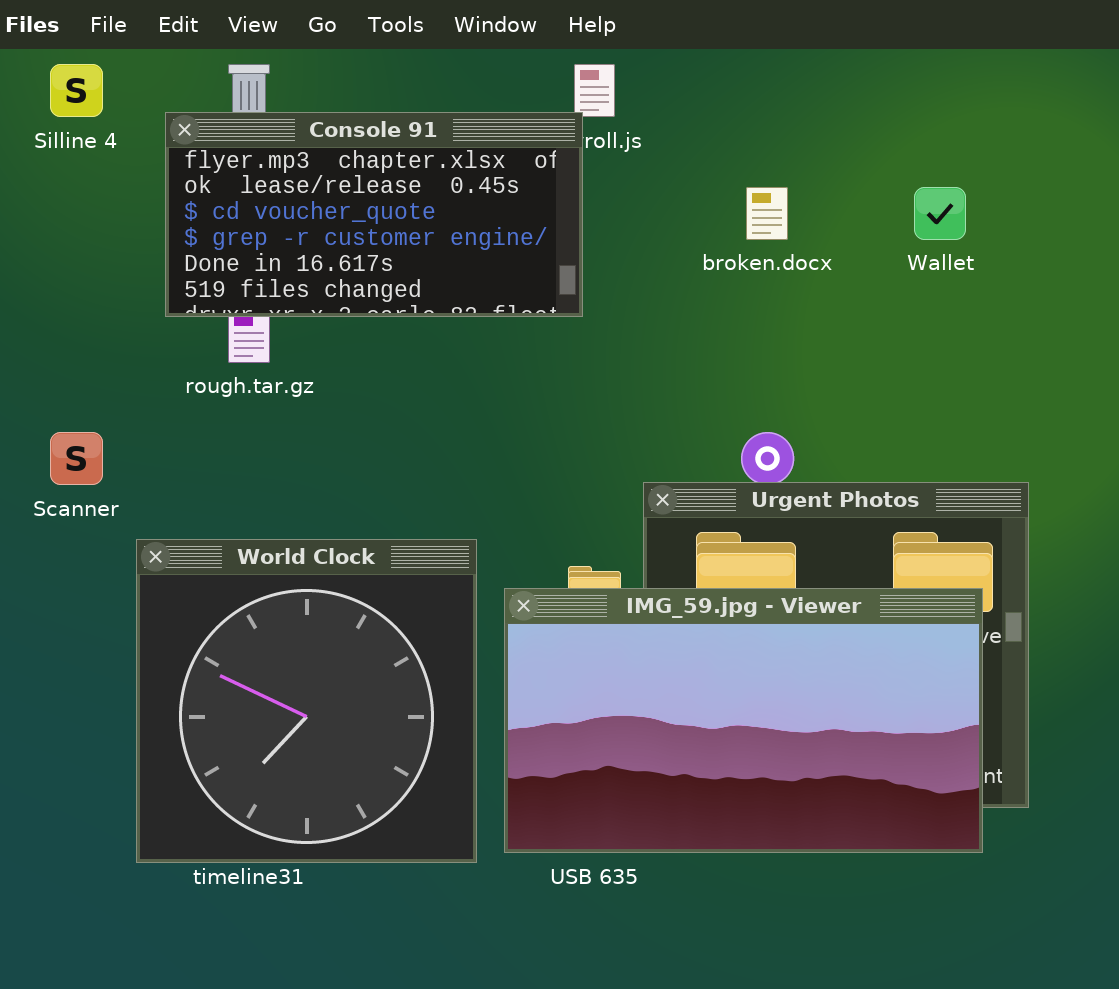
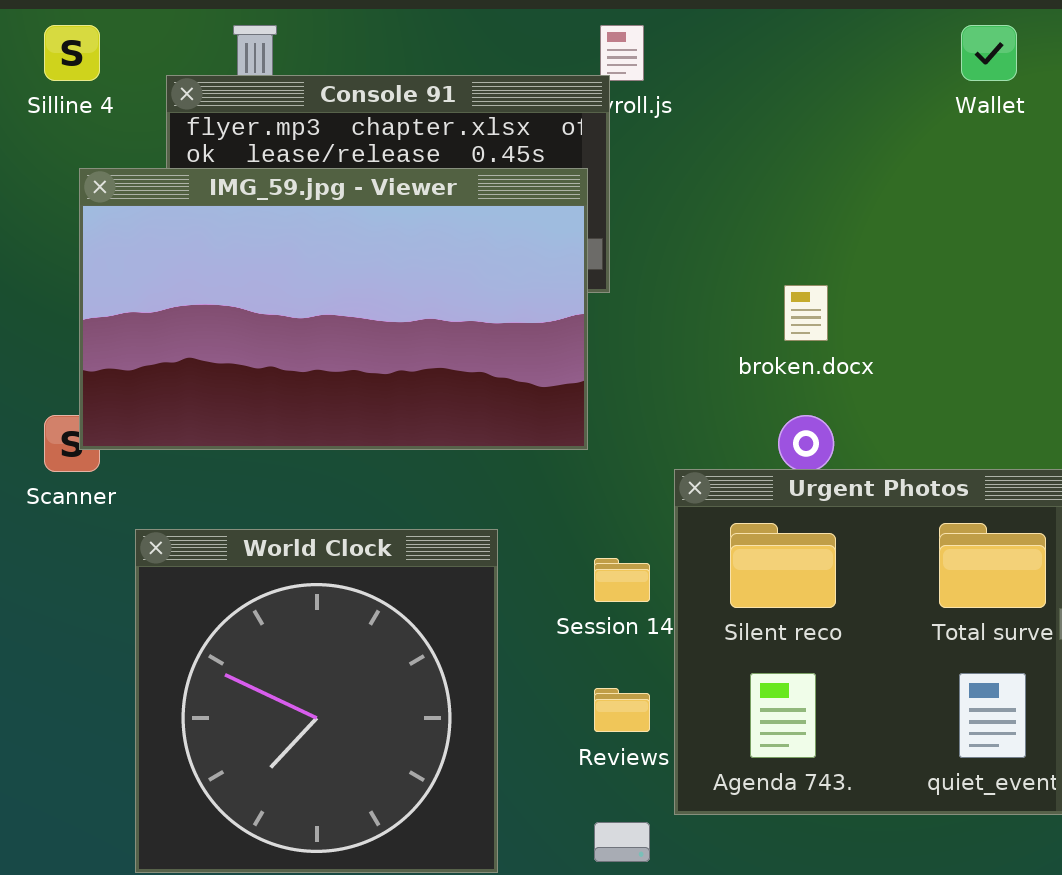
broken.docx: [746,187,788,240] -> [784,285,828,341], moved
Wallet: [914,187,966,240] -> [961,25,1017,81], moved
IMG_59.jpg - Viewer: [504,588,983,853] -> [79,168,588,450], moved

